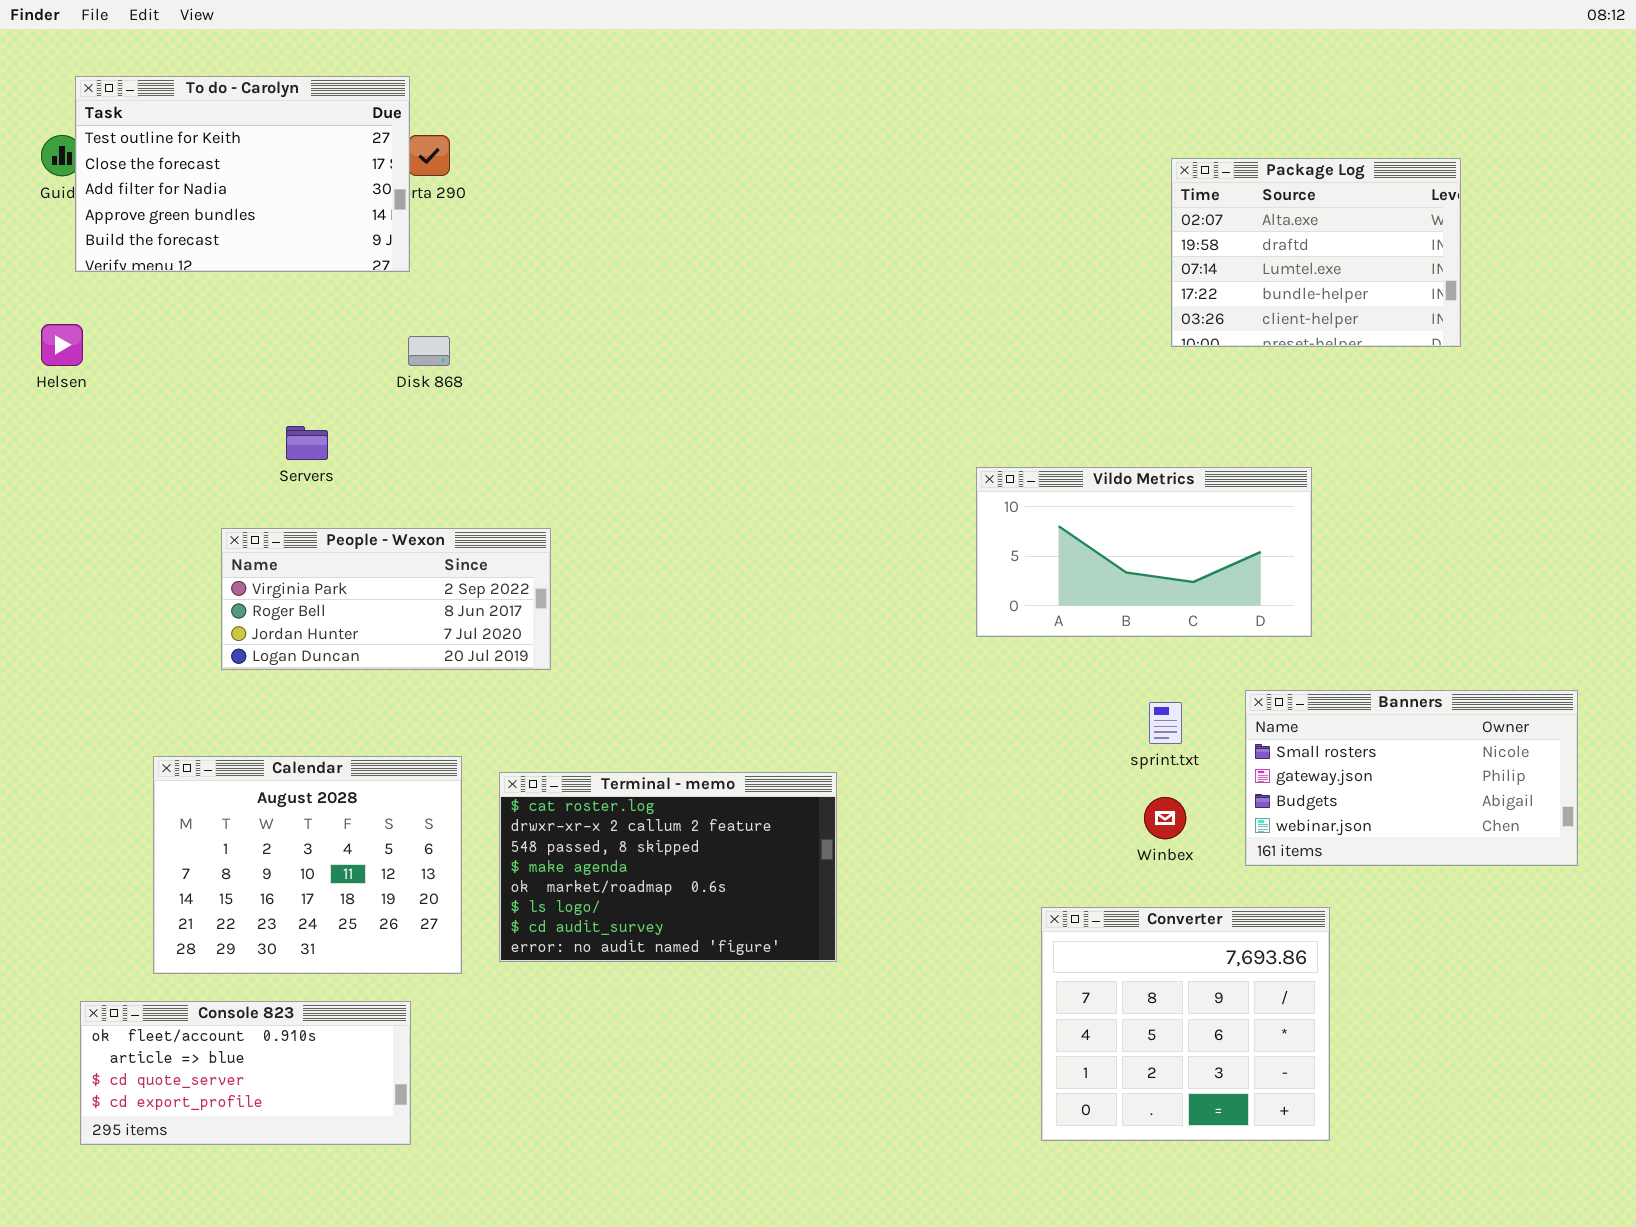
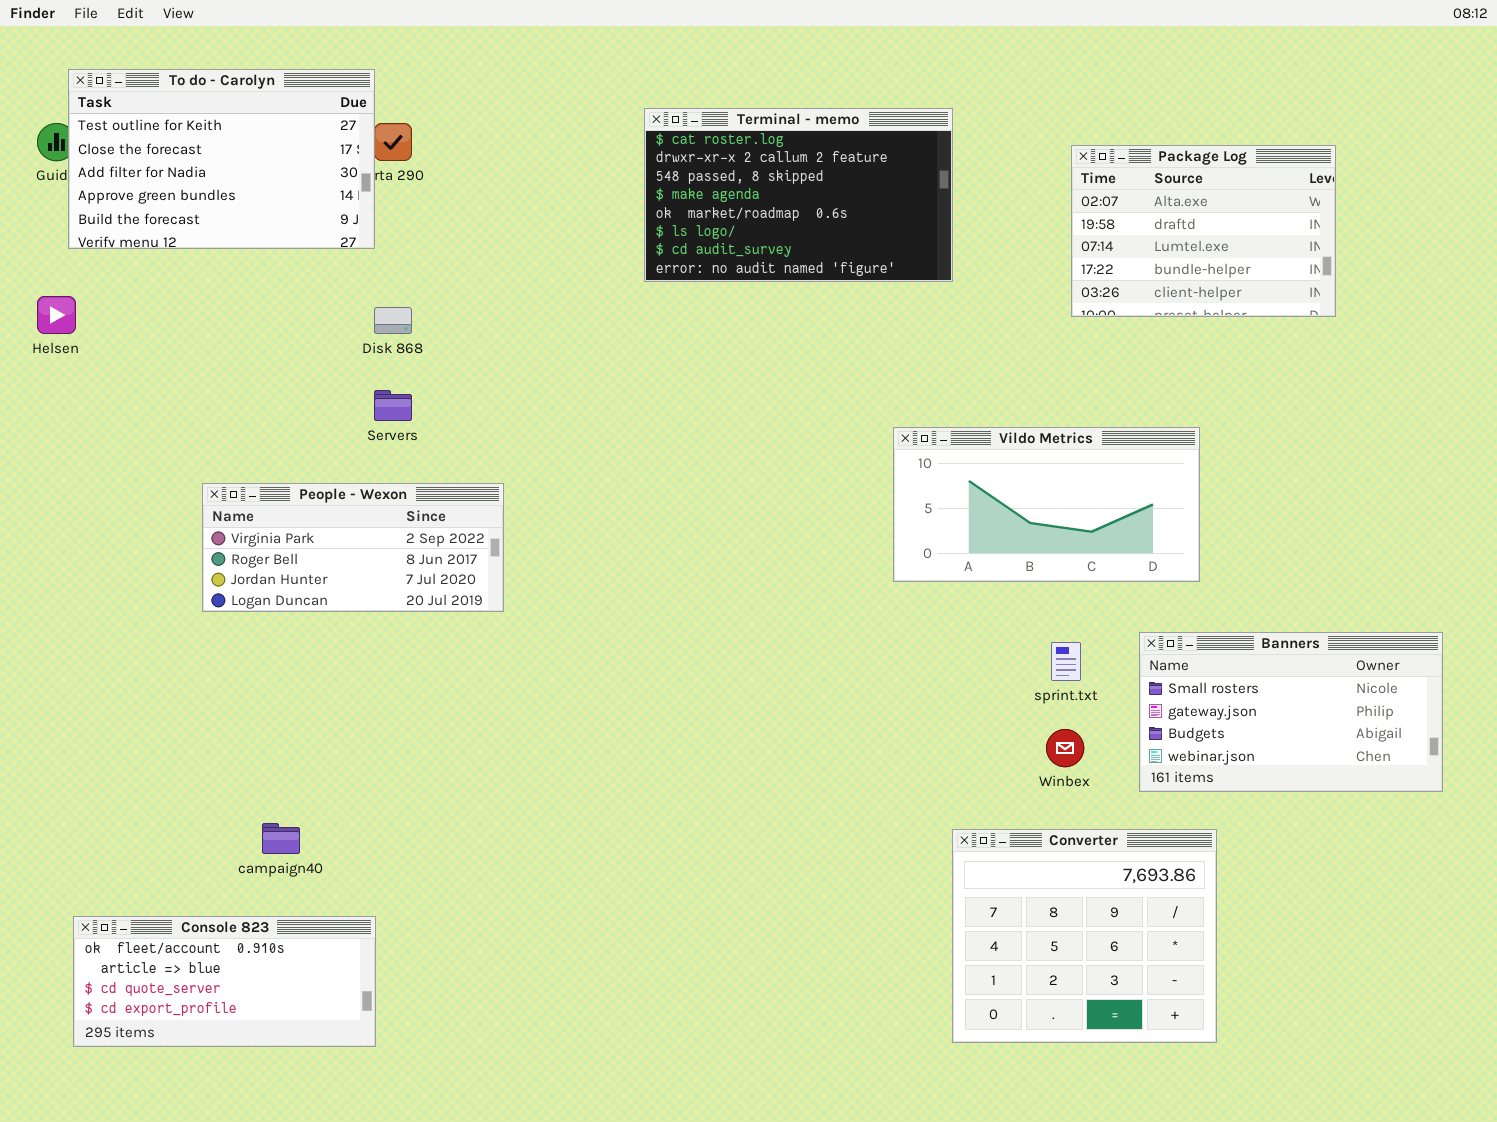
Servers: [286,426,328,460] -> [374,390,412,421], moved
Calendar: [153,756,462,974] -> none, closed
Terminal - memo: [499,772,837,962] -> [644,108,953,282], moved

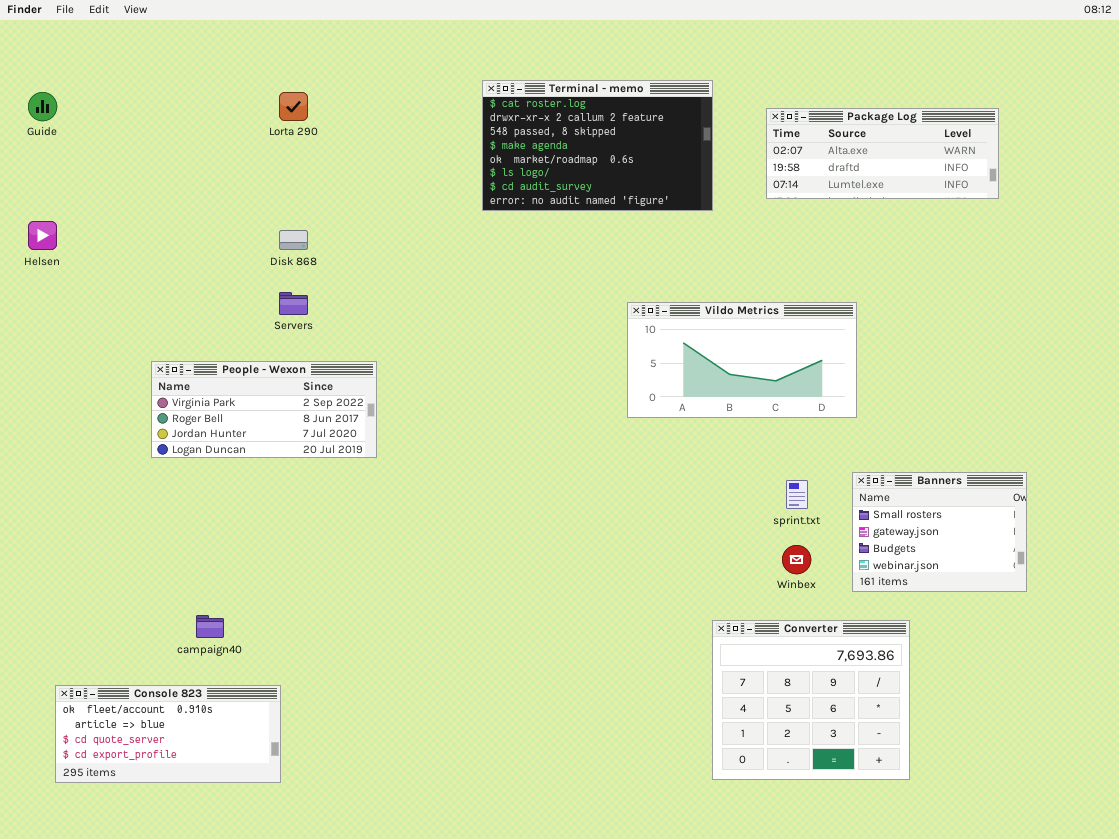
To do - Carolyn: [68,69,375,249] -> none, closed
Package Log: [1071,145,1336,317] -> [766,108,999,199], resized
Vildo Metrics: [893,427,1200,582] -> [627,302,857,418], moved
Banners: [1139,632,1443,792] -> [852,472,1027,592], resized

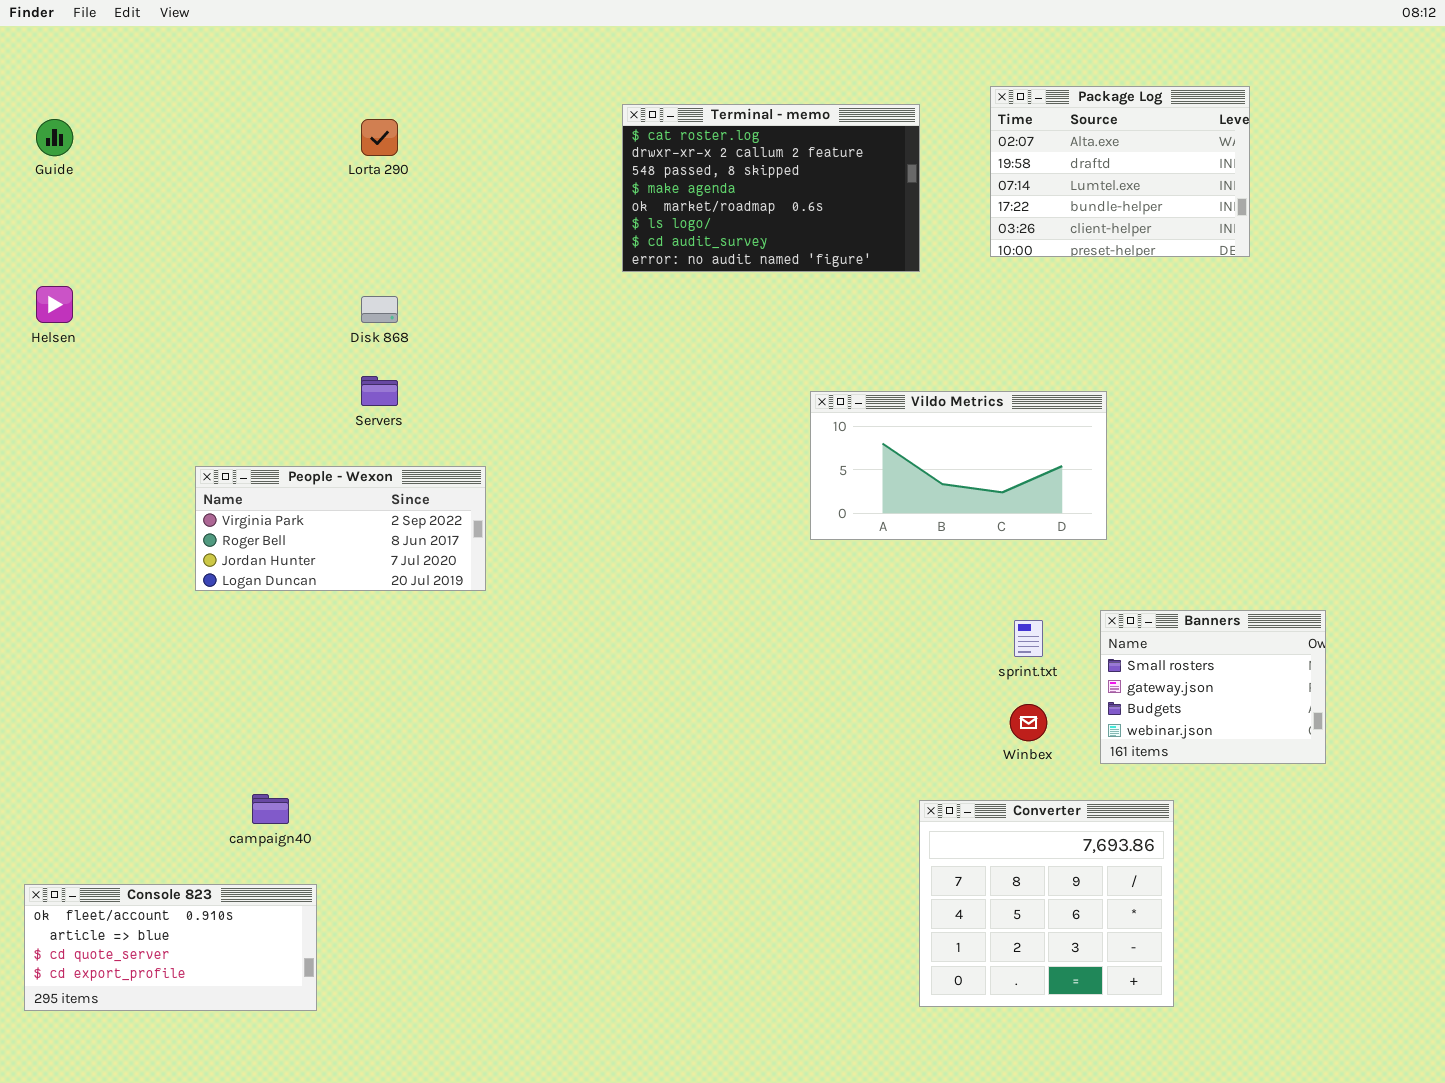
Package Log: [766,108,999,199] -> [990,86,1250,257], resized
Console 823: [55,685,281,783] -> [24,884,317,1011], moved

